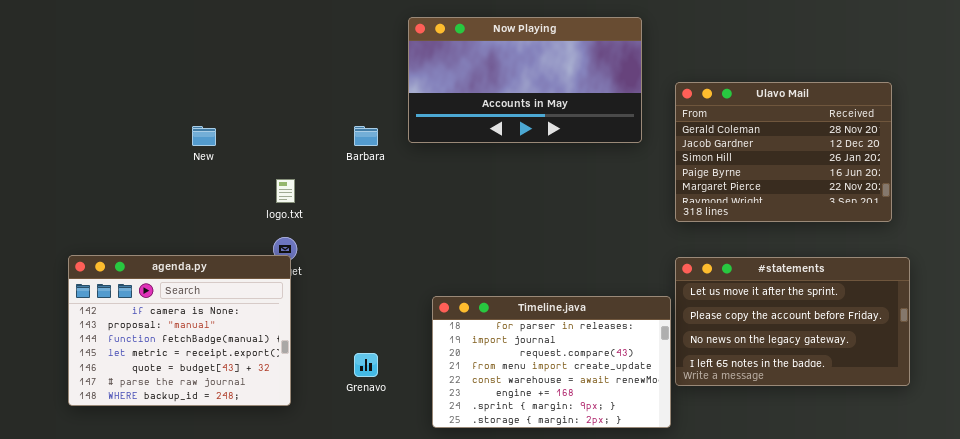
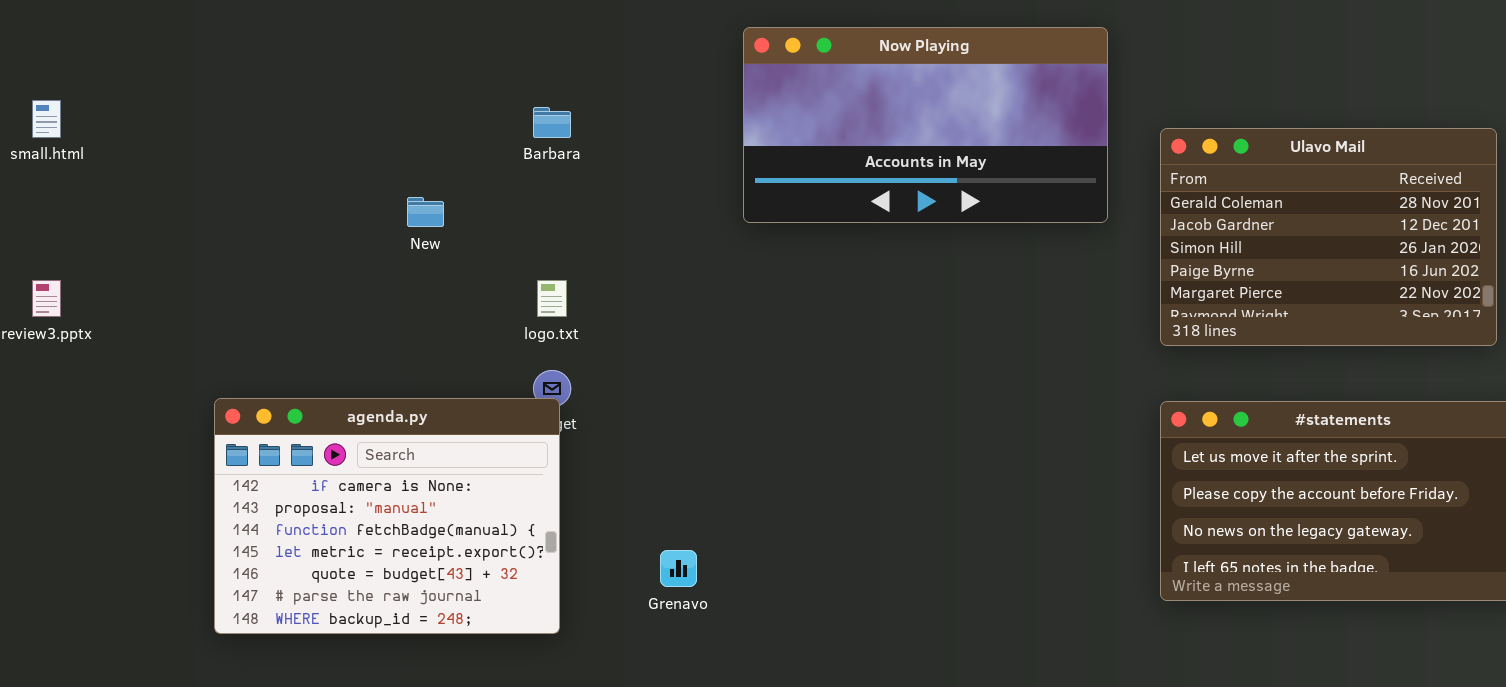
Barbara: [354,126,378,146] -> [533,107,571,138], moved
Timeline.java: [432,296,671,428] -> none, closed

